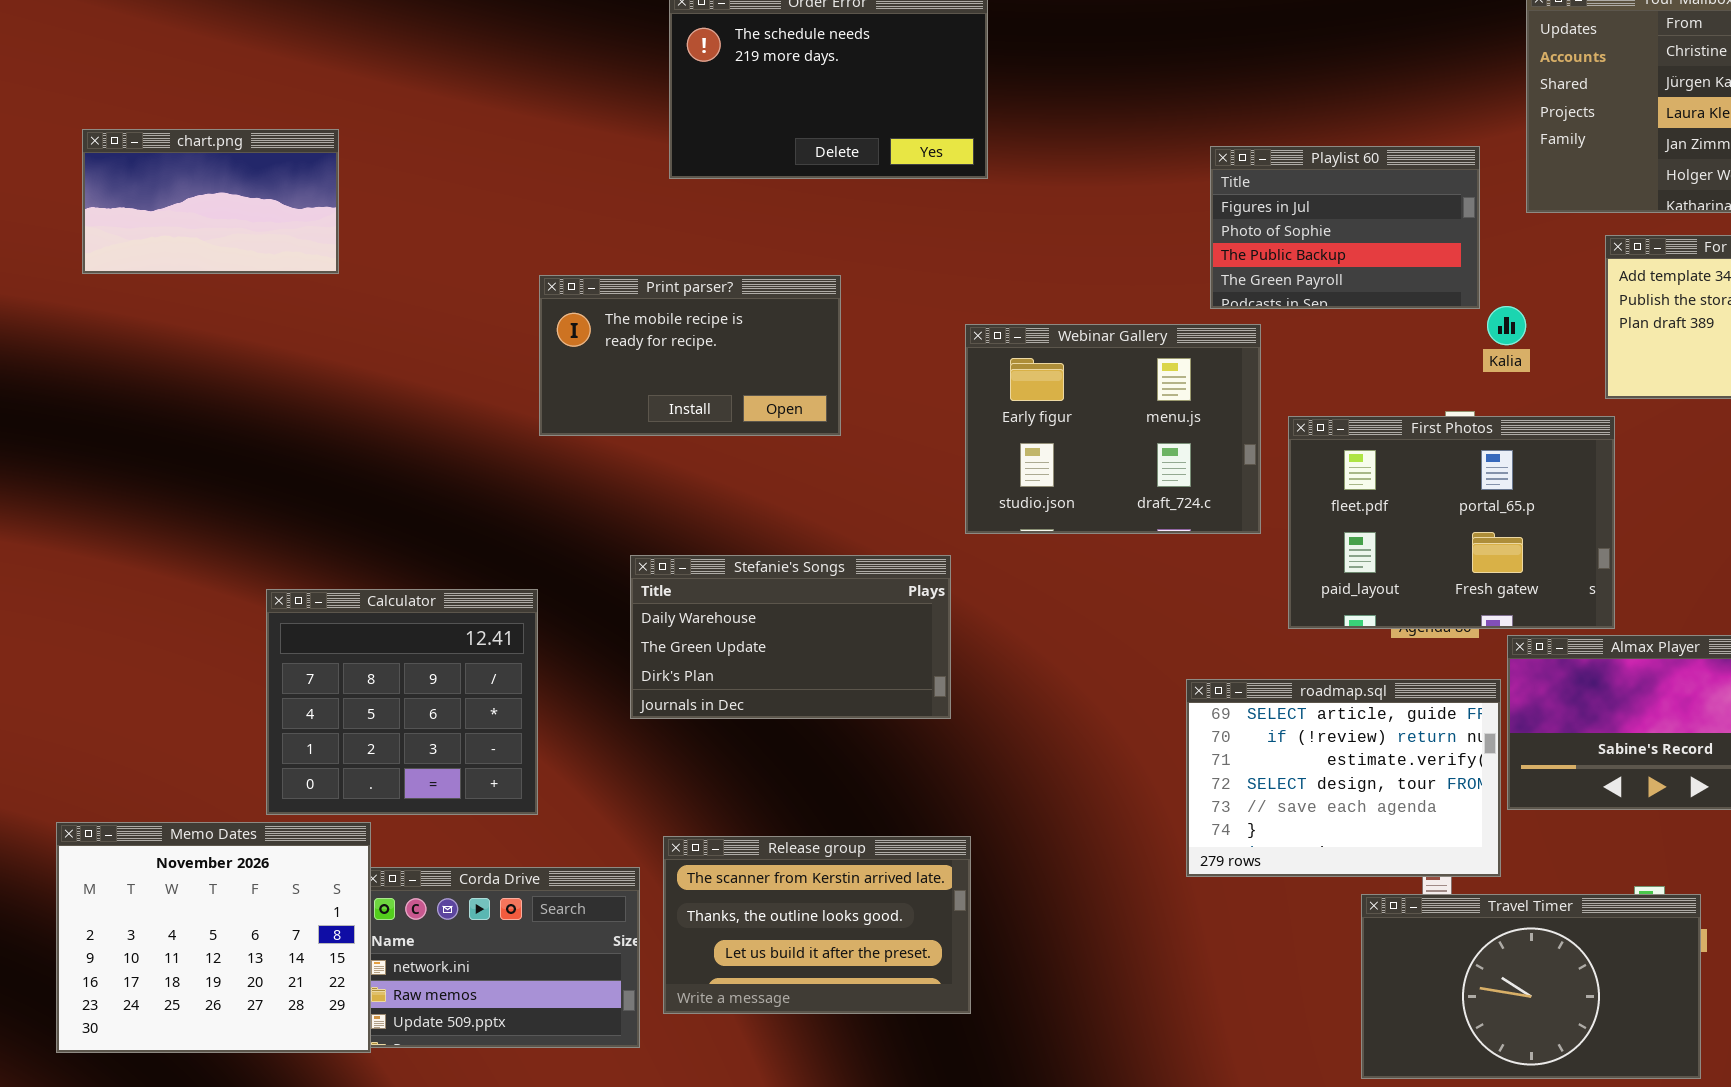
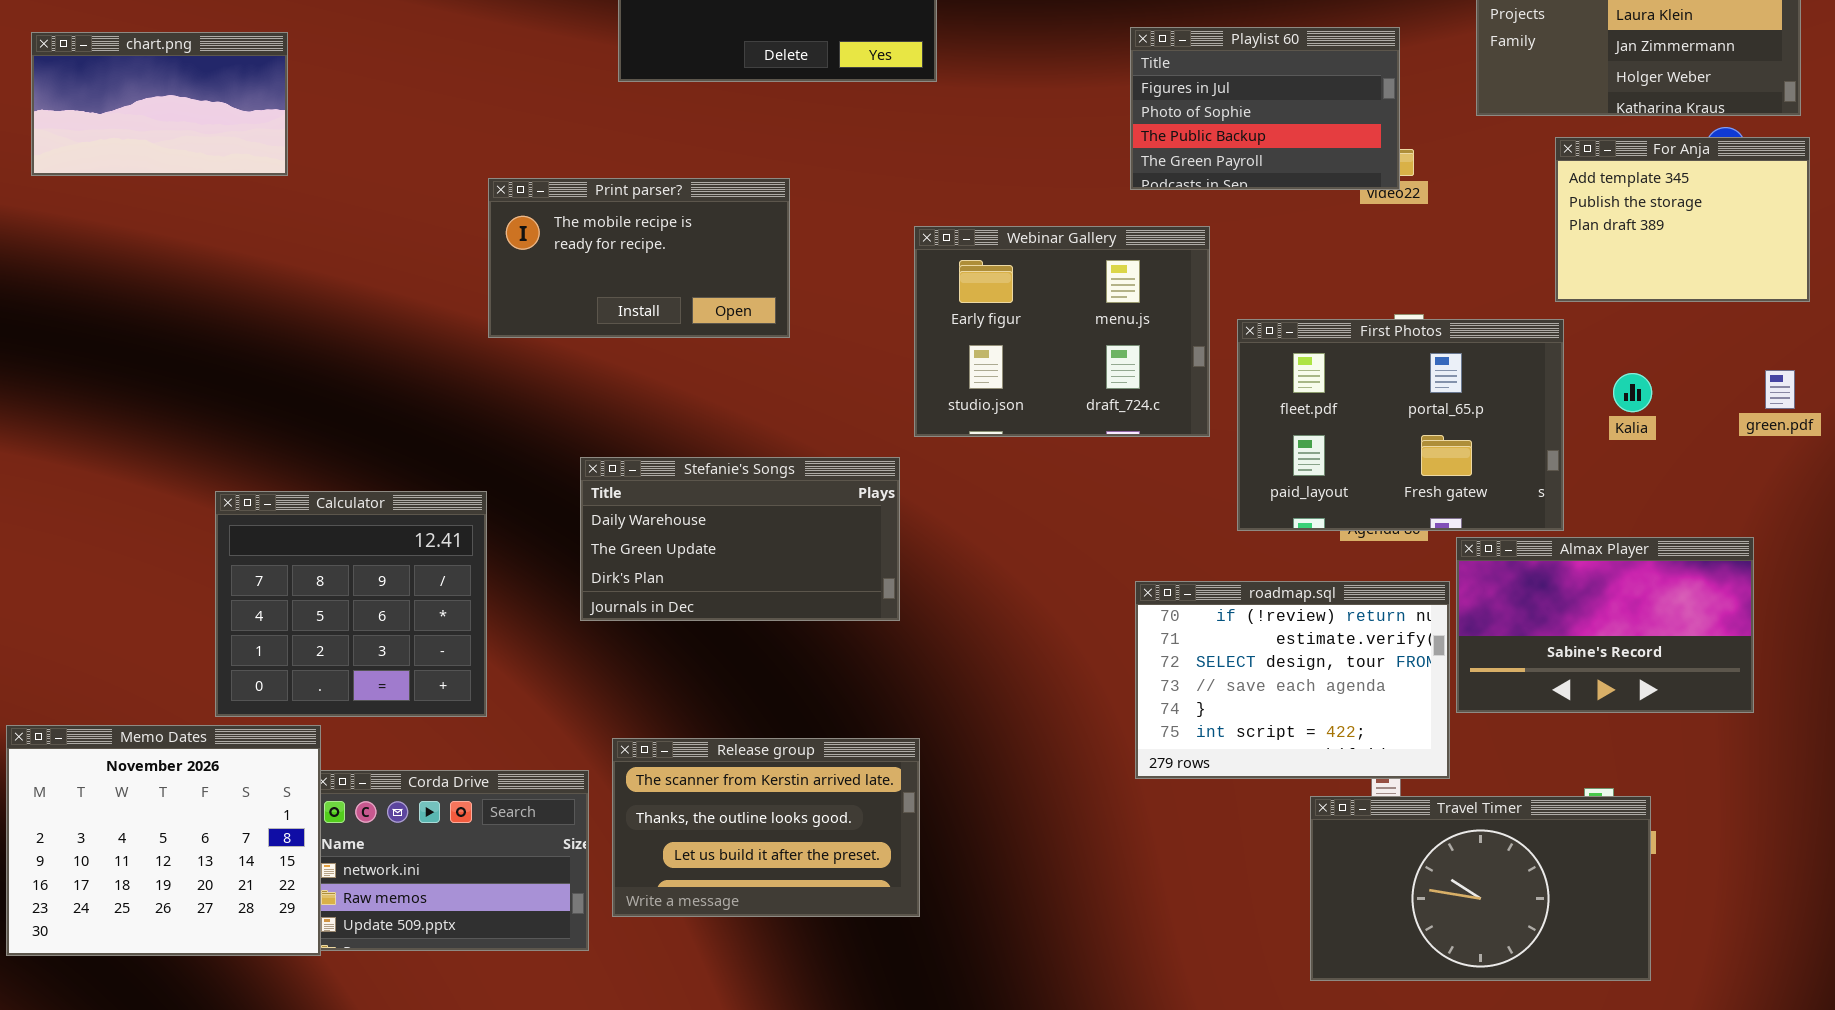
Playlist 60: [1210,146,1480,309] -> [1130,27,1400,190], moved
Kalia: [1487,306,1526,345] -> [1613,373,1652,412], moved
roadmap.sql: [1186,679,1501,877] -> [1135,581,1450,779], scrolled down 1 row

